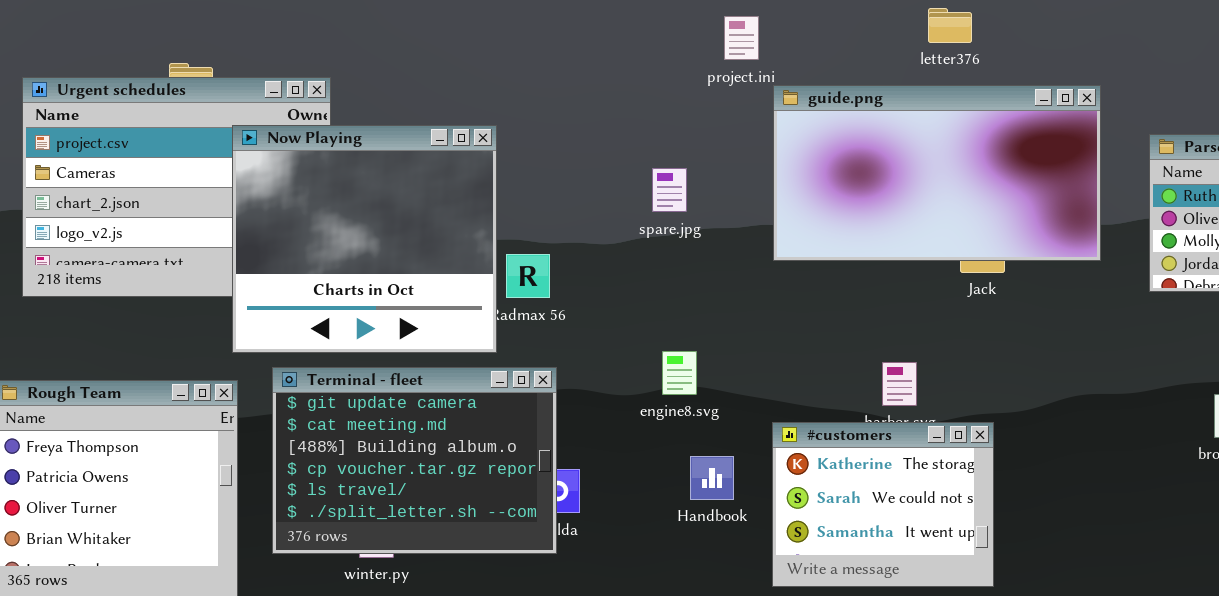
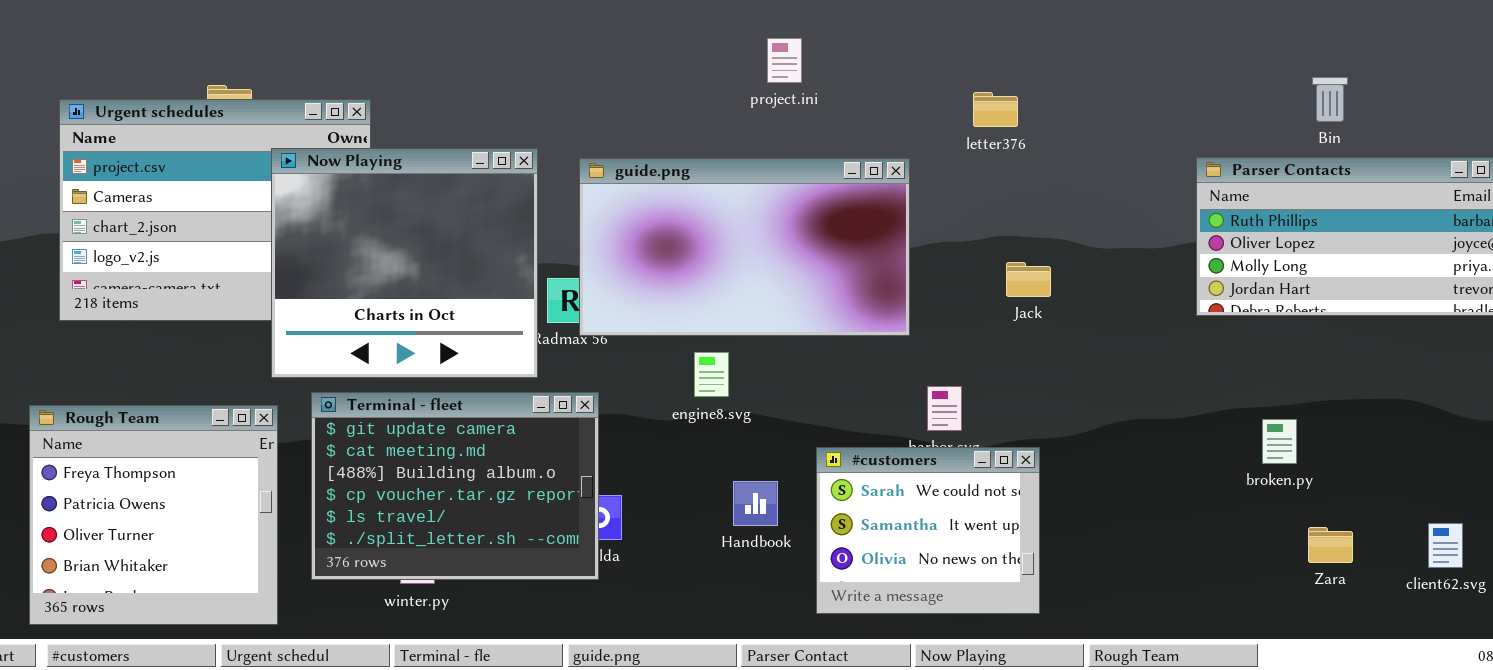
letter376: [928,8,972,43] -> [973,92,1018,127], moved
guide.png: [773,85,1101,261] -> [579,158,910,336], moved
engine8.svg: [662,351,697,395] -> [694,352,729,397], moved
#customers: [772,422,994,587] -> [816,447,1040,614], scrolled down 1 row

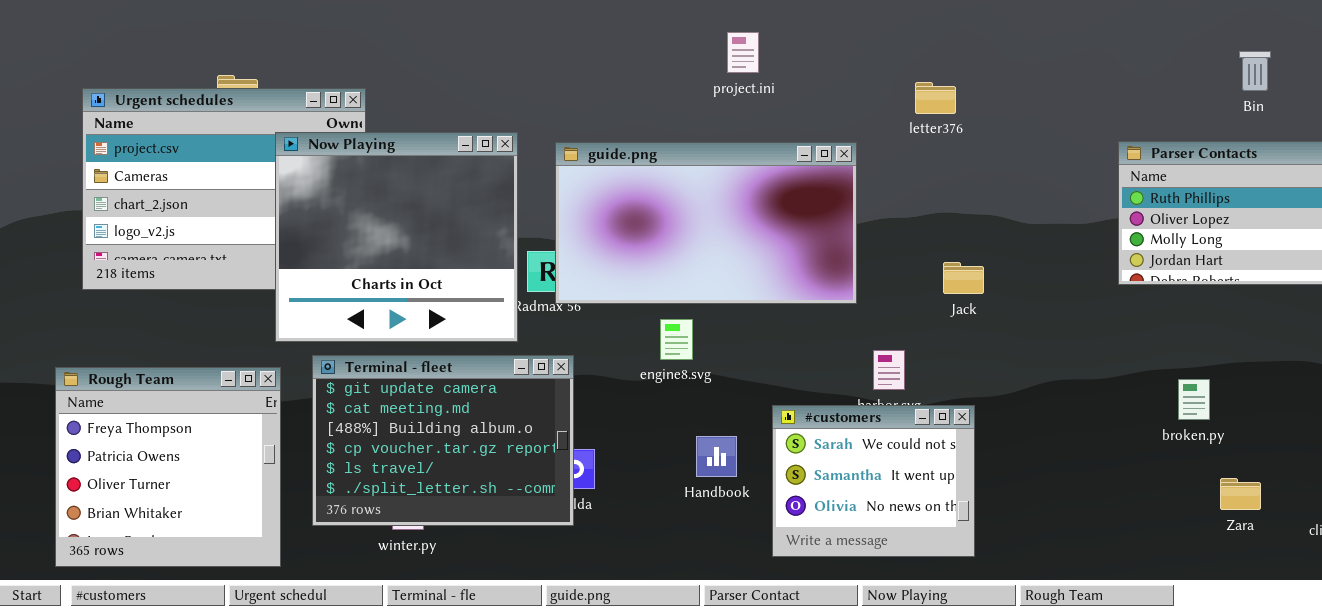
Bin: [1312,77,1348,122] -> [1239,51,1271,91], moved
Jack: [1006,262,1051,297] -> [943,262,984,294], moved

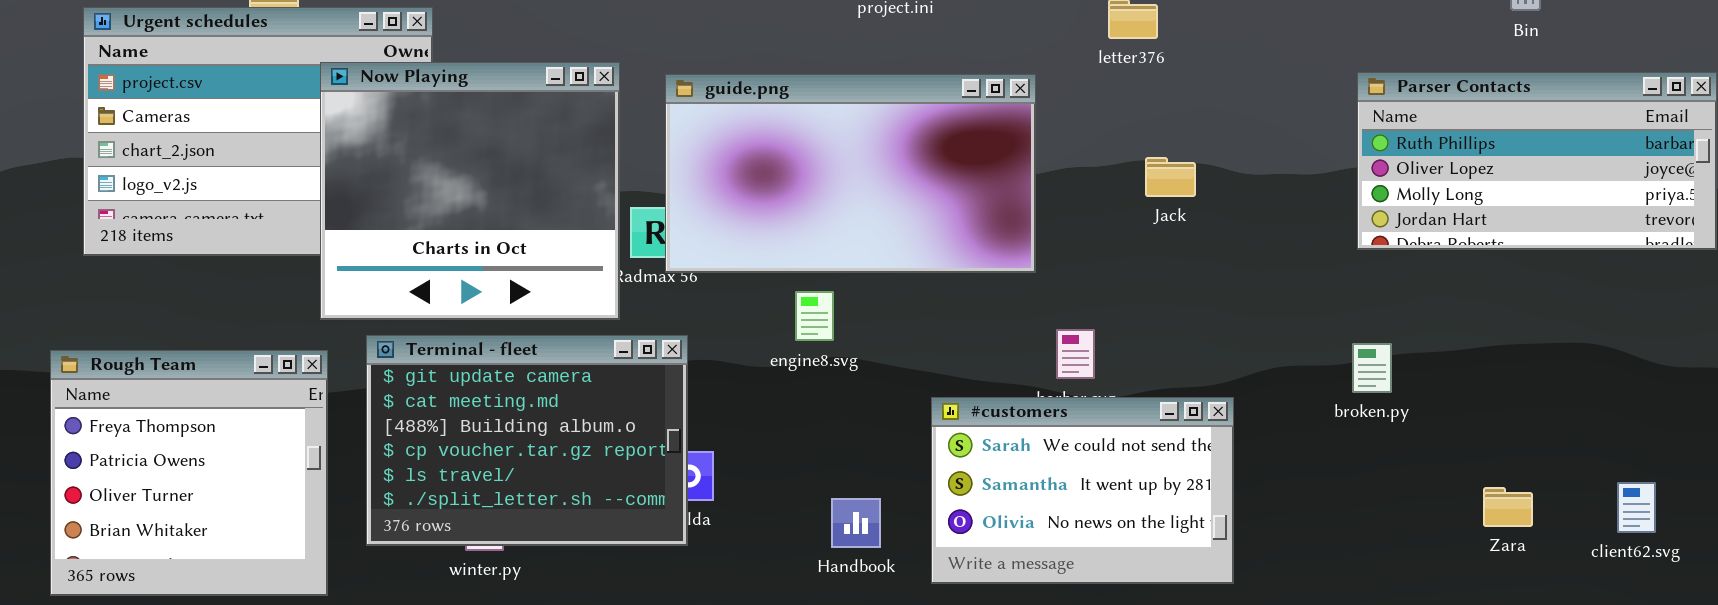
Jack: [943,262,984,294] -> [1145,157,1196,197], moved
broken.py: [1178,379,1210,420] -> [1352,343,1392,393], moved
#customers: [772,405,975,557] -> [931,397,1234,584], resized
Handbook: [696,436,737,477] -> [831,498,881,548], moved

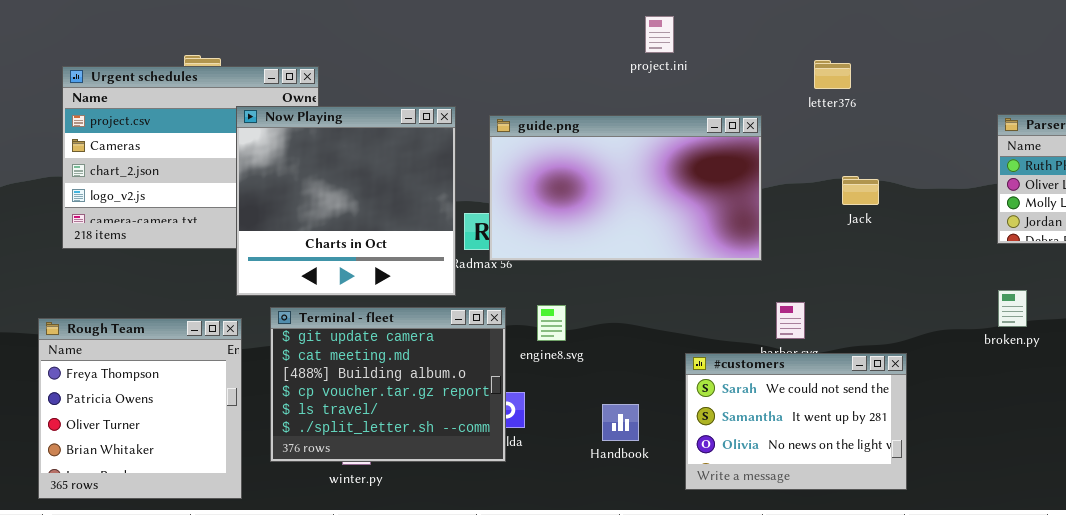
engine8.svg: [795,291,834,341] -> [537,305,566,341], moved
broken.py: [1352,343,1392,393] -> [998,290,1027,327], moved
Handbook: [831,498,881,548] -> [602,404,639,441], moved

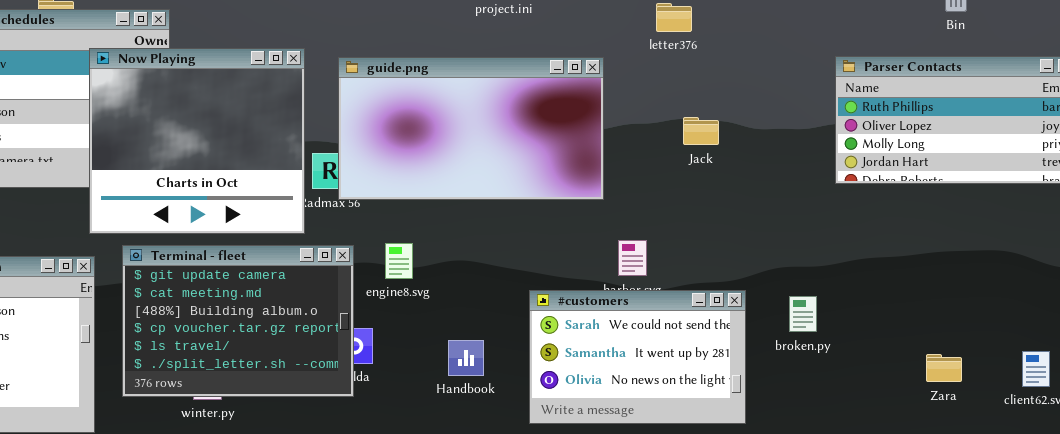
broken.py: [998,290,1027,327] -> [789,296,817,332], moved

